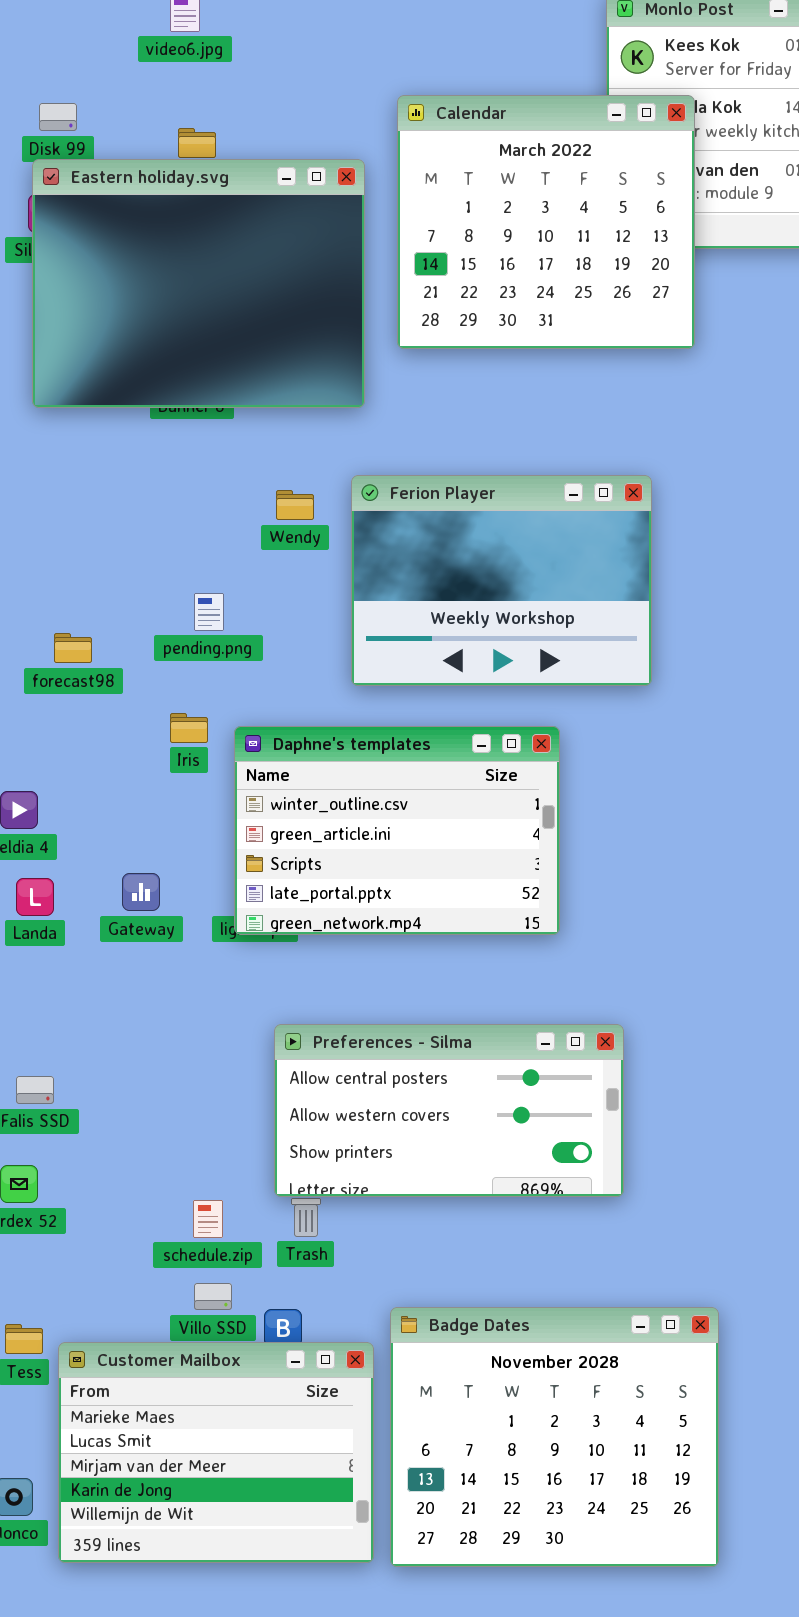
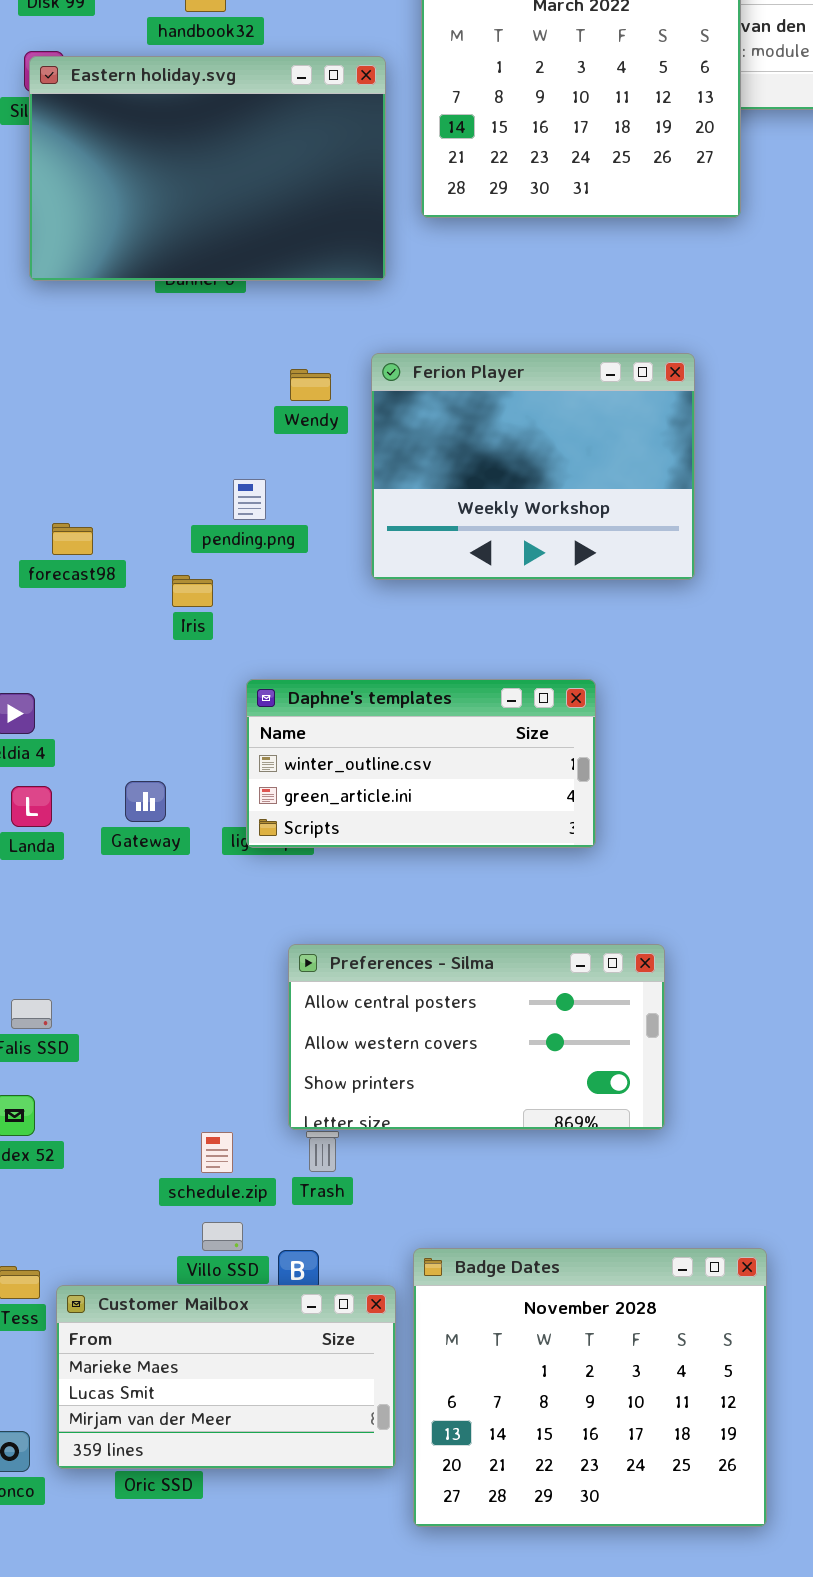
Eastern holiday.svg: [32,159,365,408] -> [29,56,386,281], resized
pending.png: [194,593,224,631] -> [233,479,266,520], moved
Iris: [170,713,208,743] -> [172,575,213,607], moved
Daphne's templates: [234,726,560,935] -> [246,679,596,848], resized
Customer Mailbox: [58,1342,374,1563] -> [56,1285,396,1469], resized

